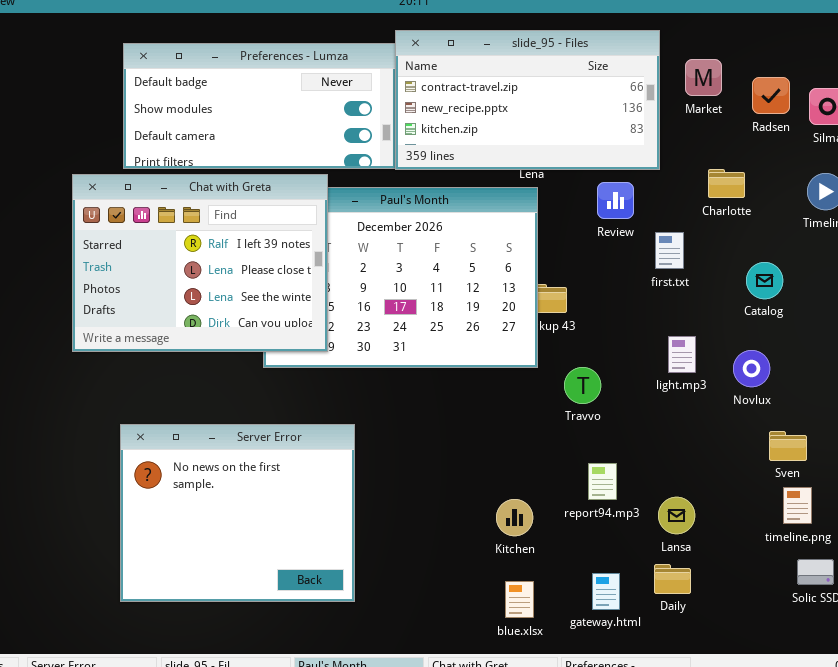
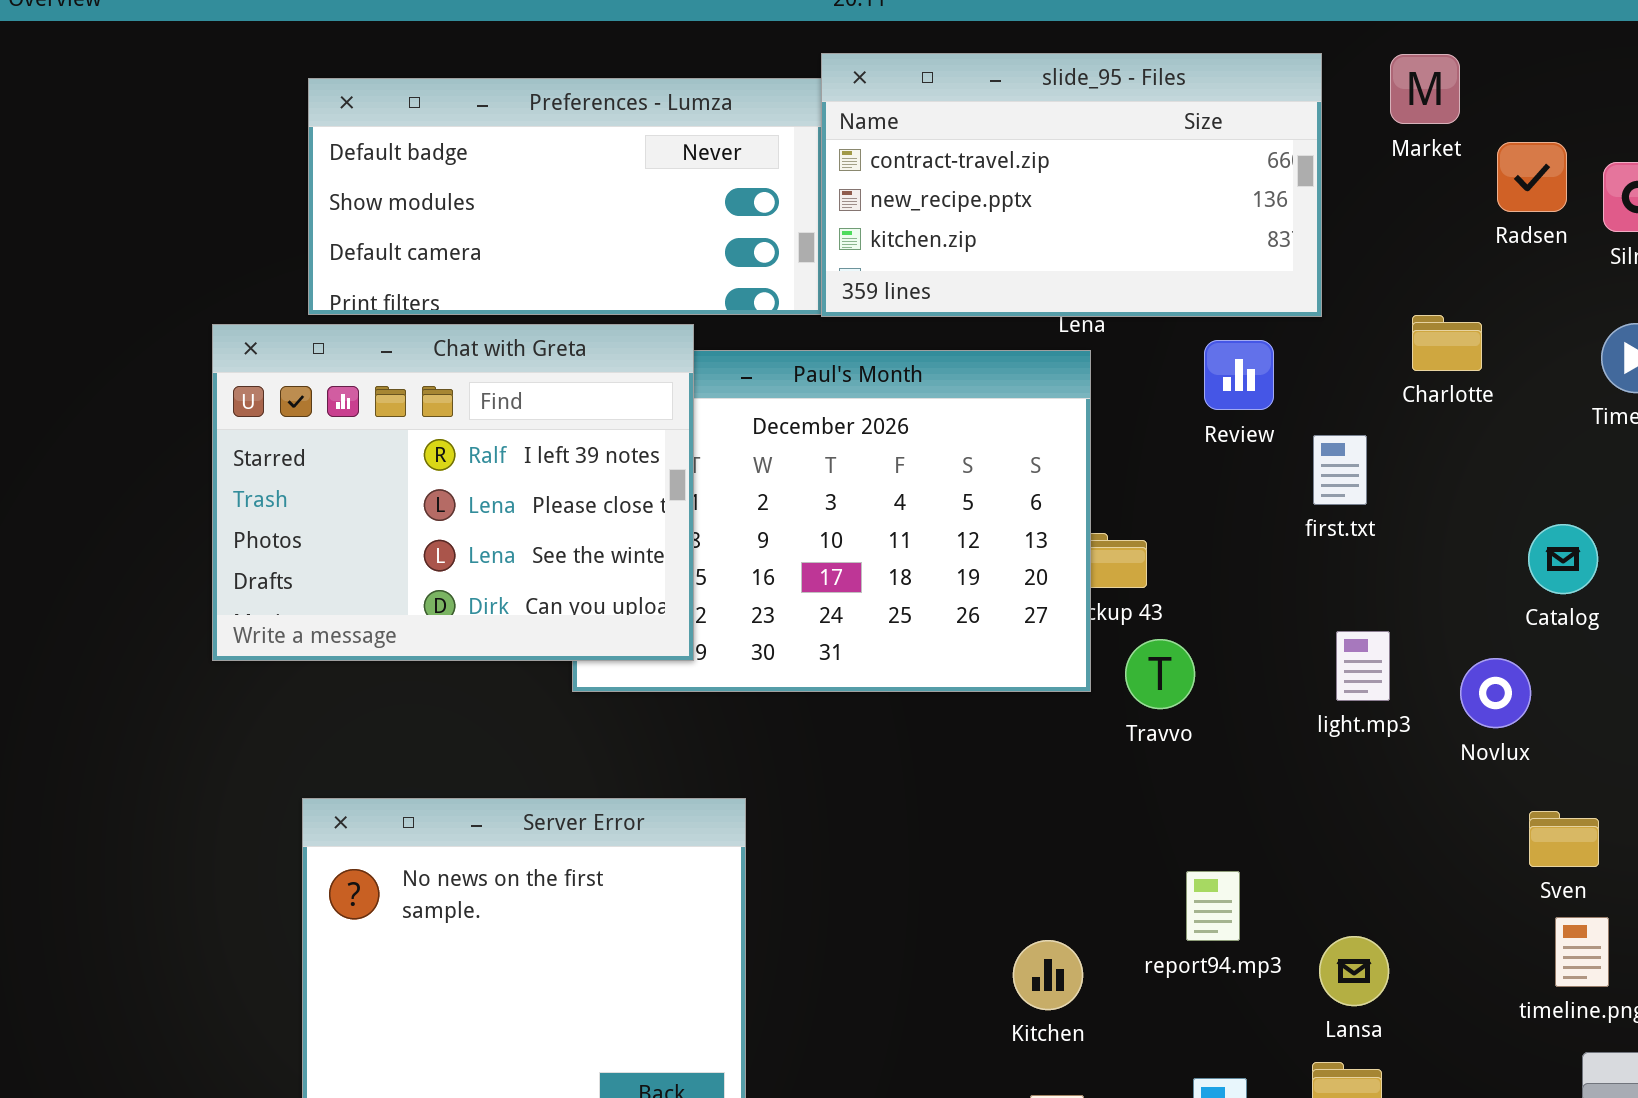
Market: [685,59,722,96] -> [1390,54,1460,124], moved
Catalog: [746,262,783,299] -> [1528,524,1598,594], moved
Travvo: [564,367,601,404] -> [1125,639,1195,709], moved

